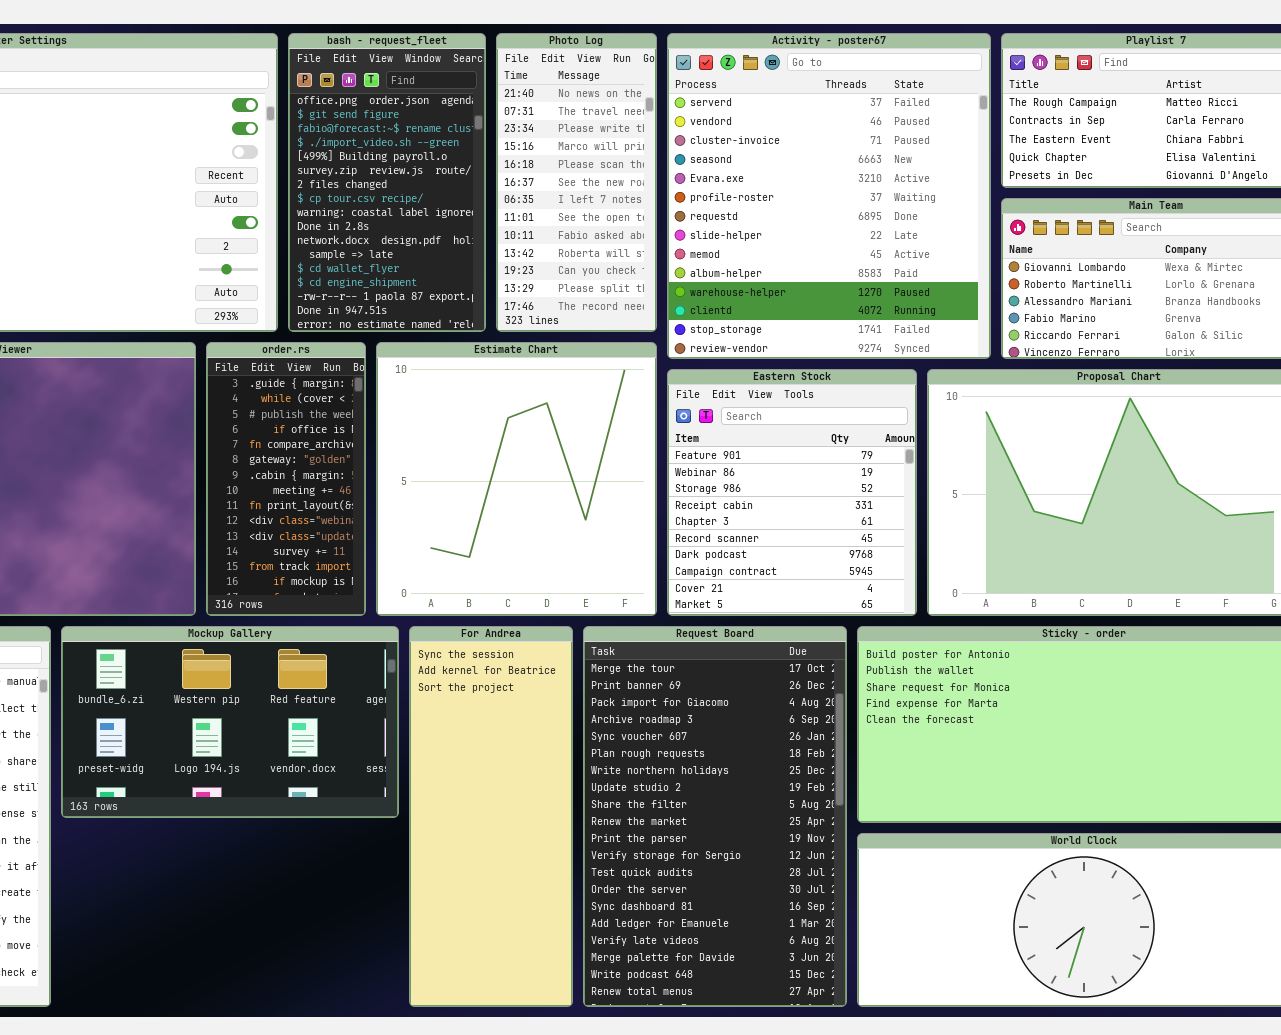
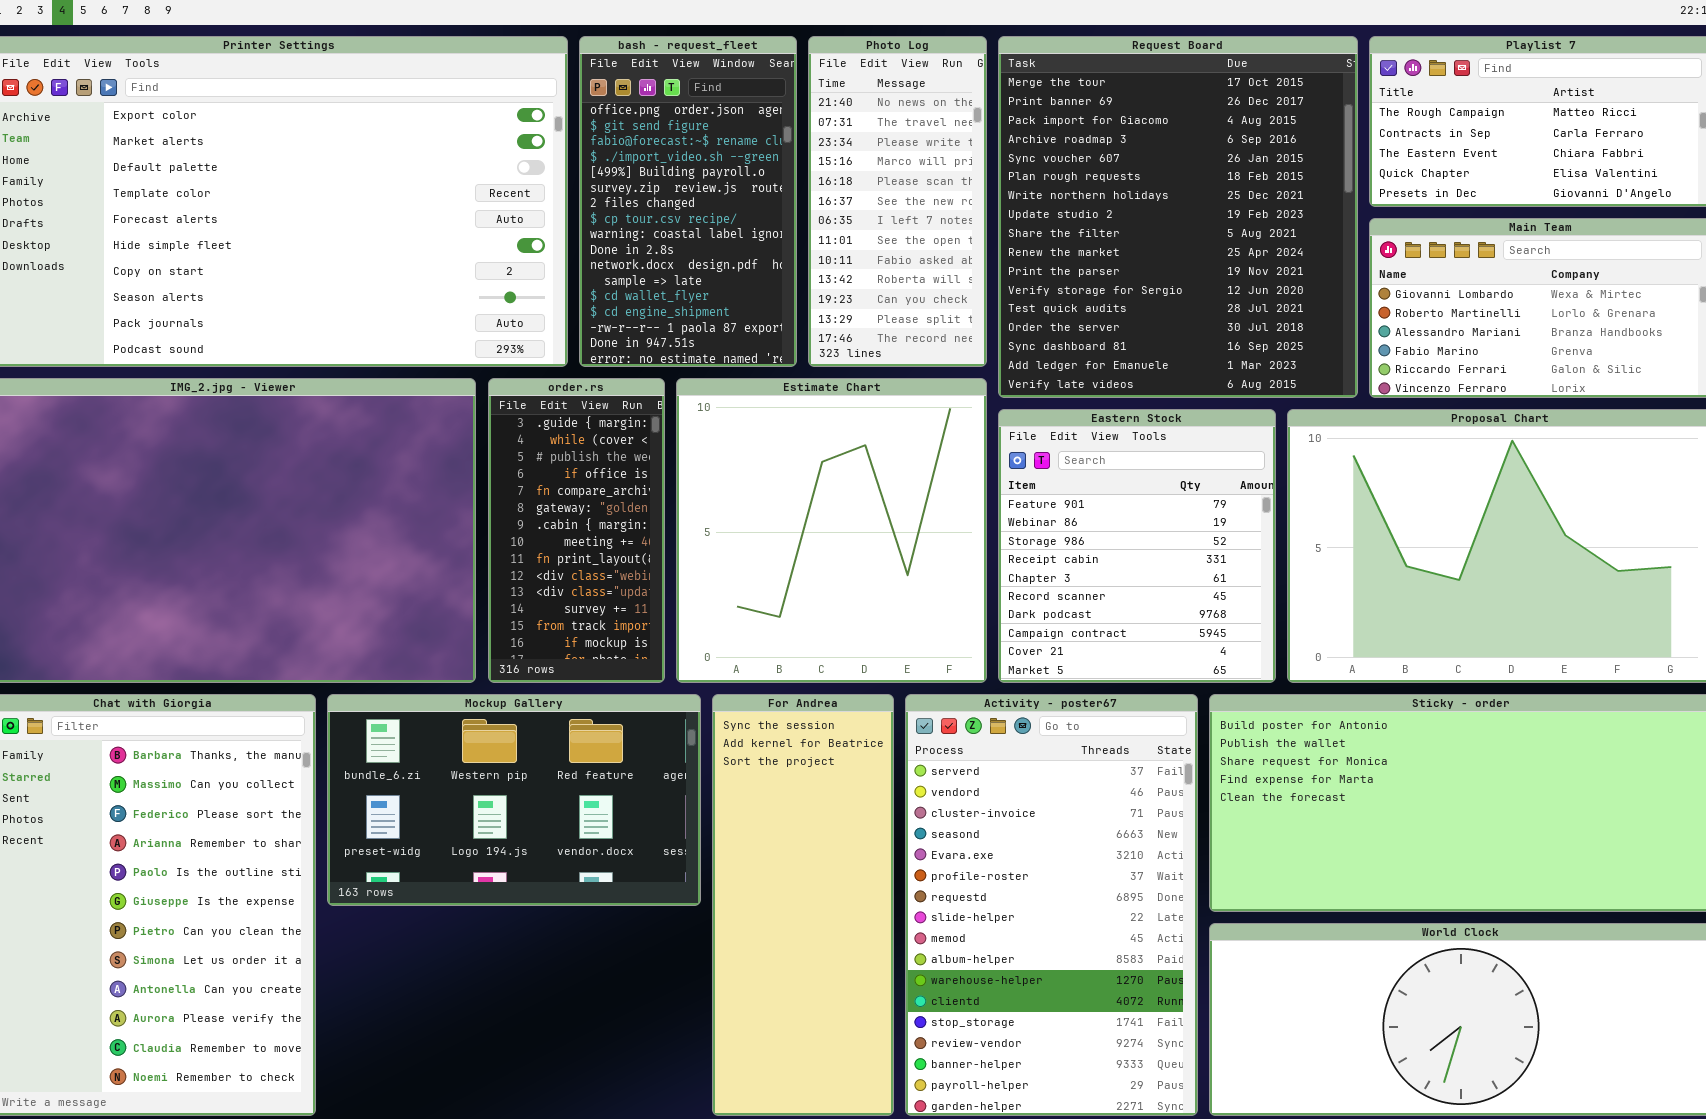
Activity - poster67: [667,33,991,359] -> [905,694,1198,1116], moved, resized
Request Board: [583,626,847,1007] -> [998,36,1358,398], moved, resized

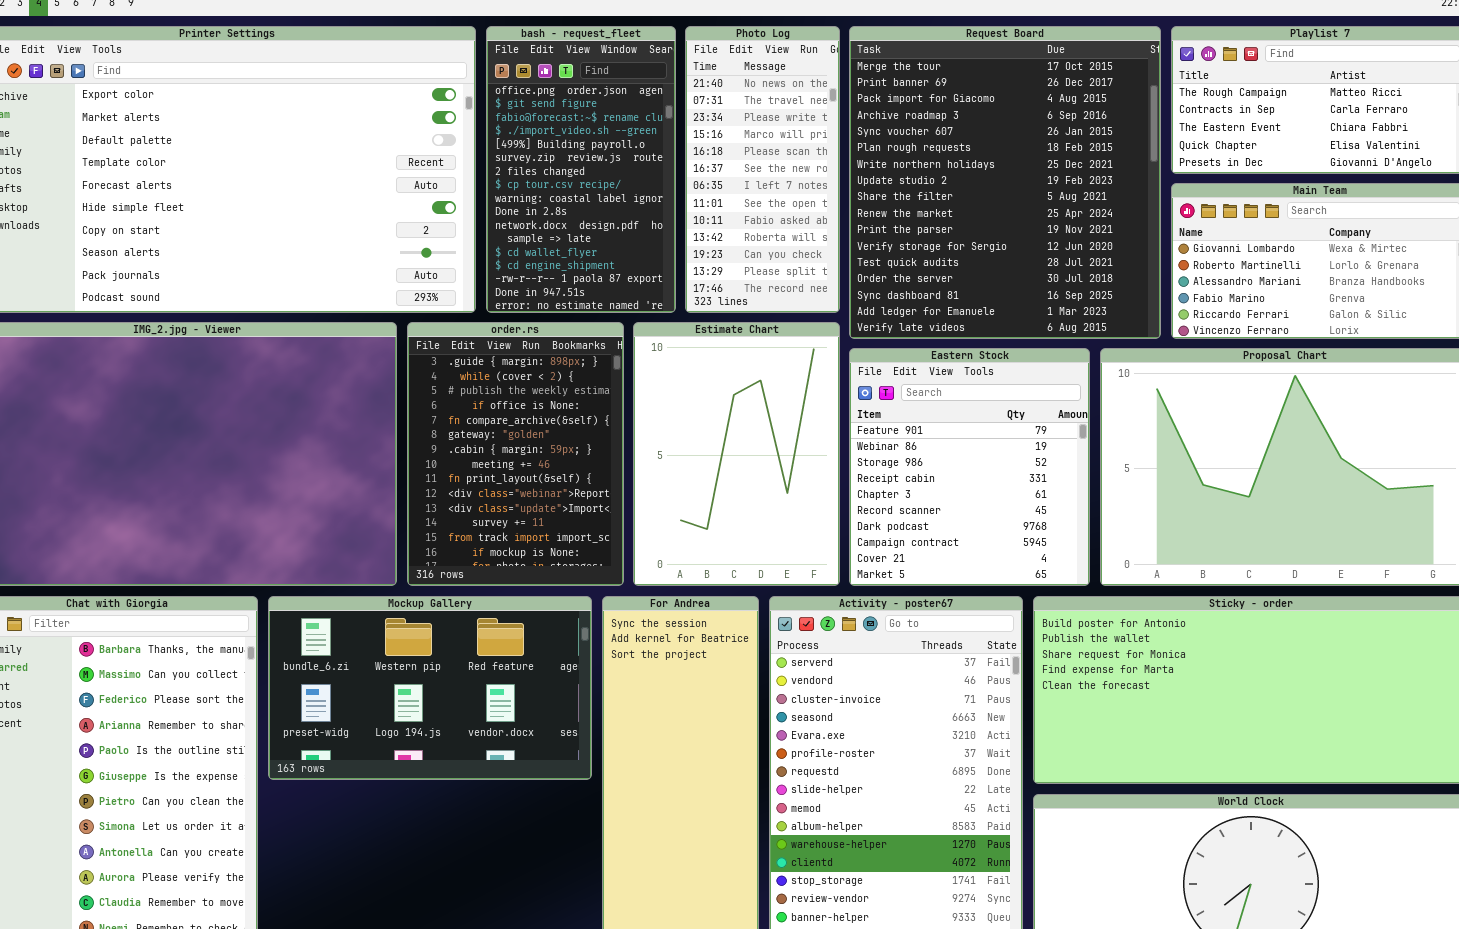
order.rs: [488,378,665,683] -> [407,322,624,586], resized
Estimate Chart: [676,378,987,683] -> [633,322,840,586], resized

